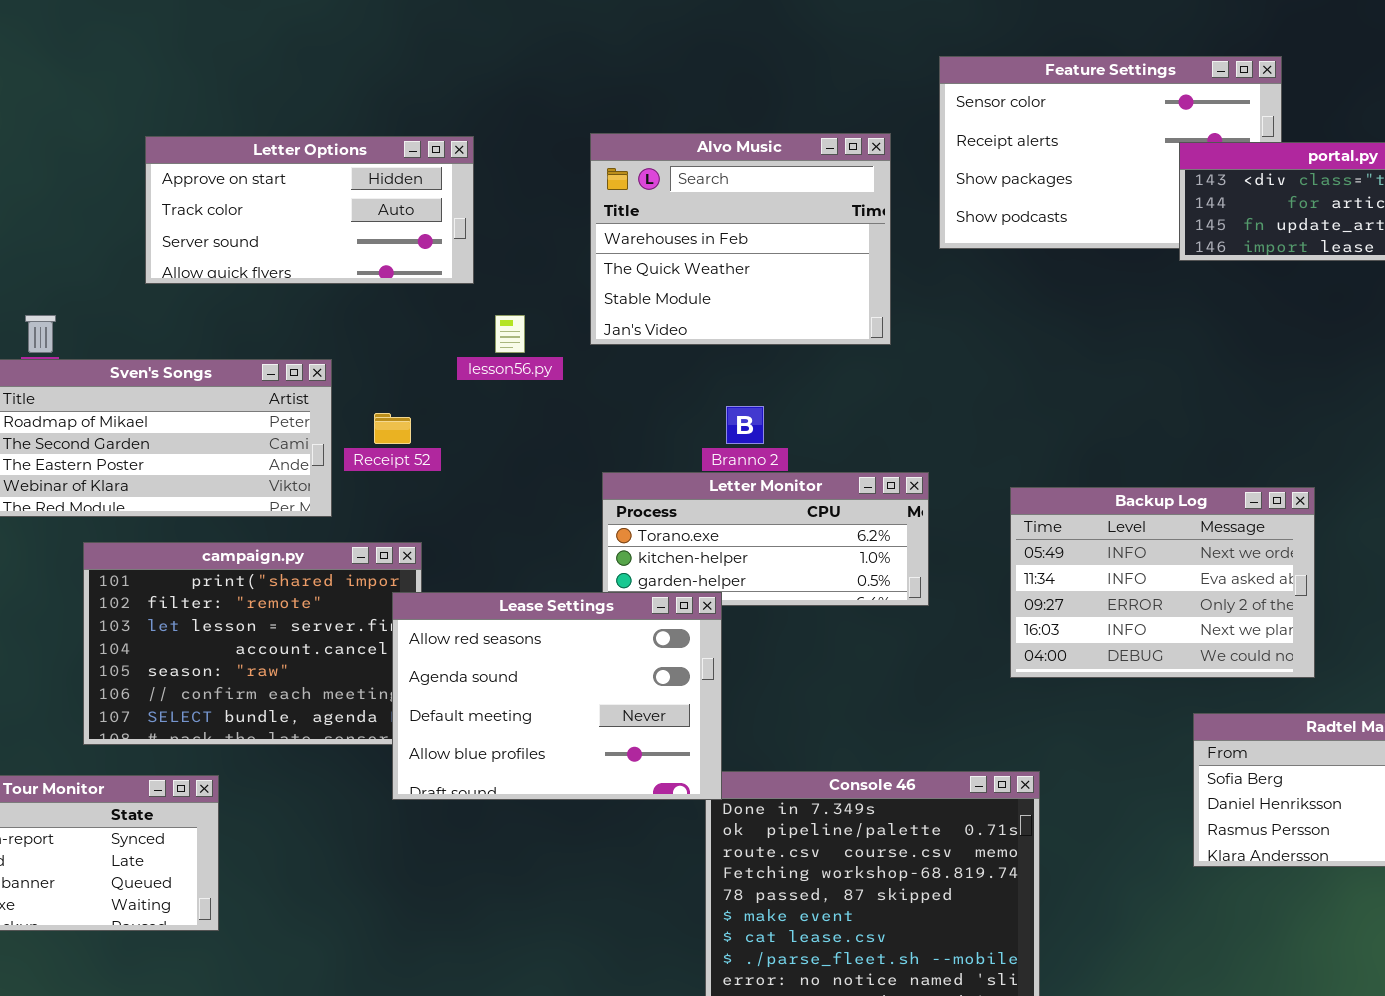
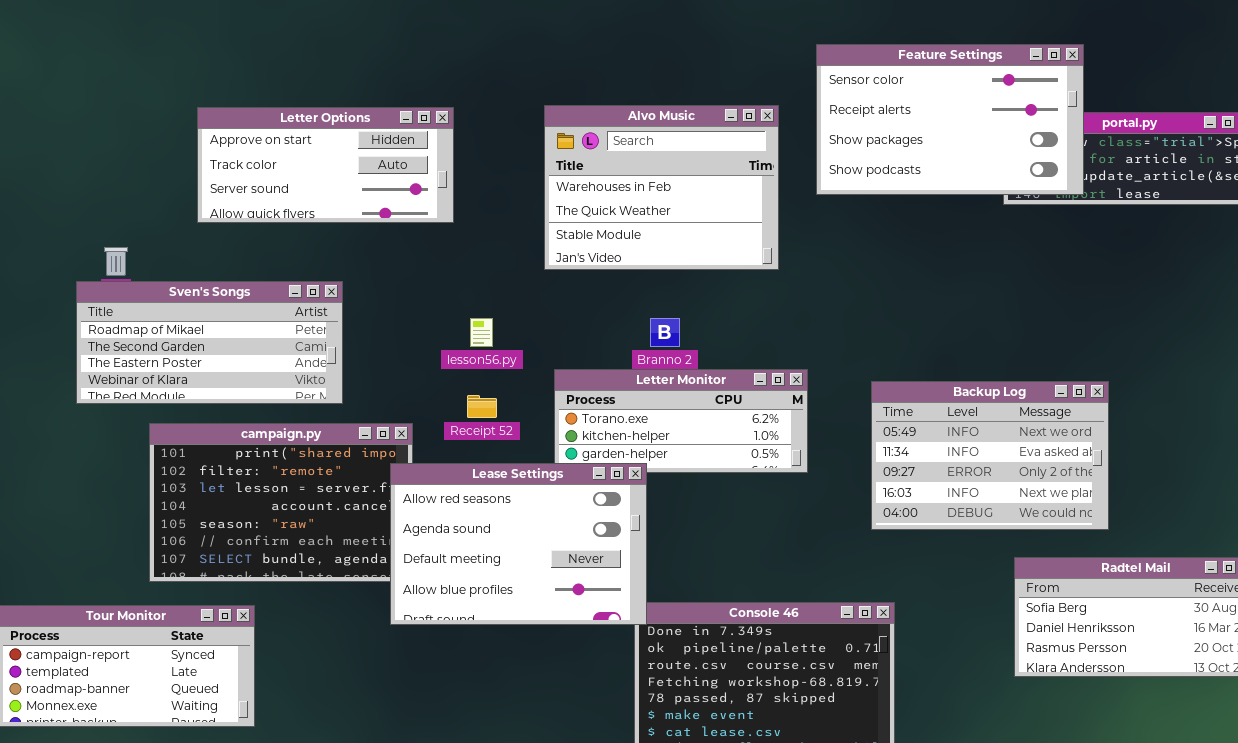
Feature Settings: [939,56,1282,249] -> [816,44,1084,195], raised
lesson56.py: [495,315,525,353] -> [470,318,493,347], moved
Receipt 52: [374,413,411,444] -> [467,395,497,418], moved

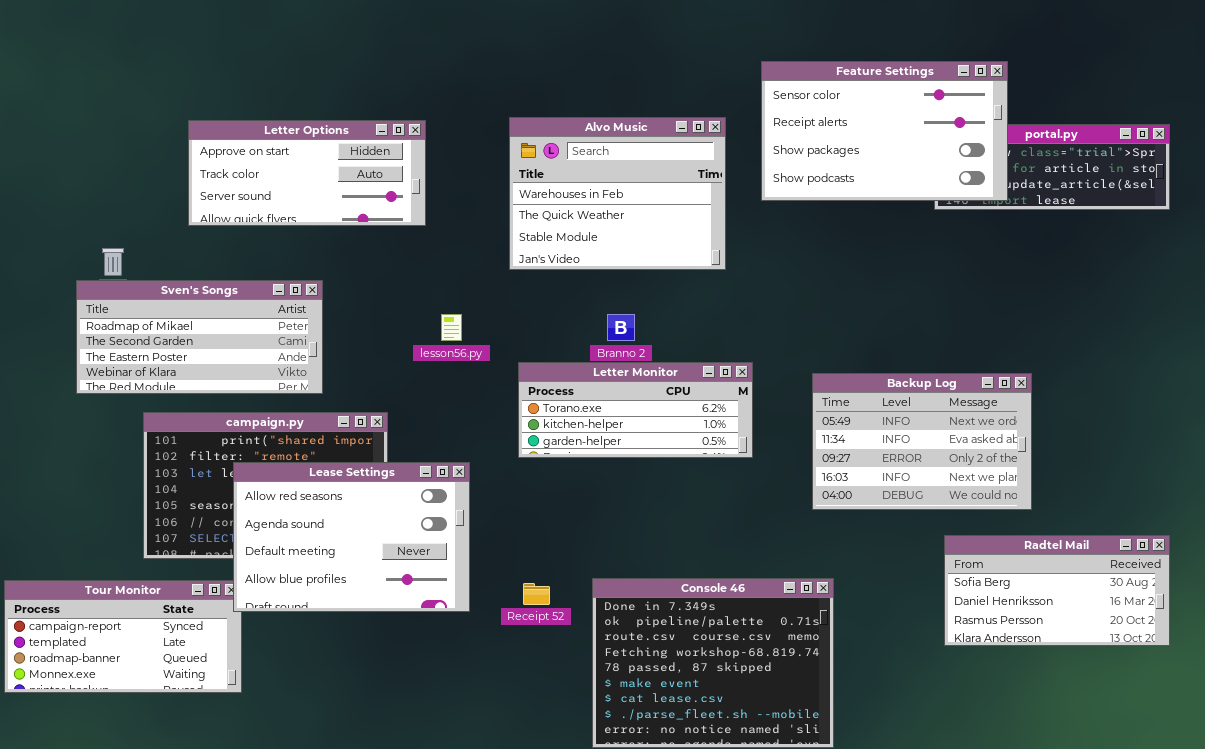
Receipt 52: [467,395,497,418] -> [523,583,550,605], moved
Lease Settings: [390,463,647,625] -> [233,462,470,612], moved

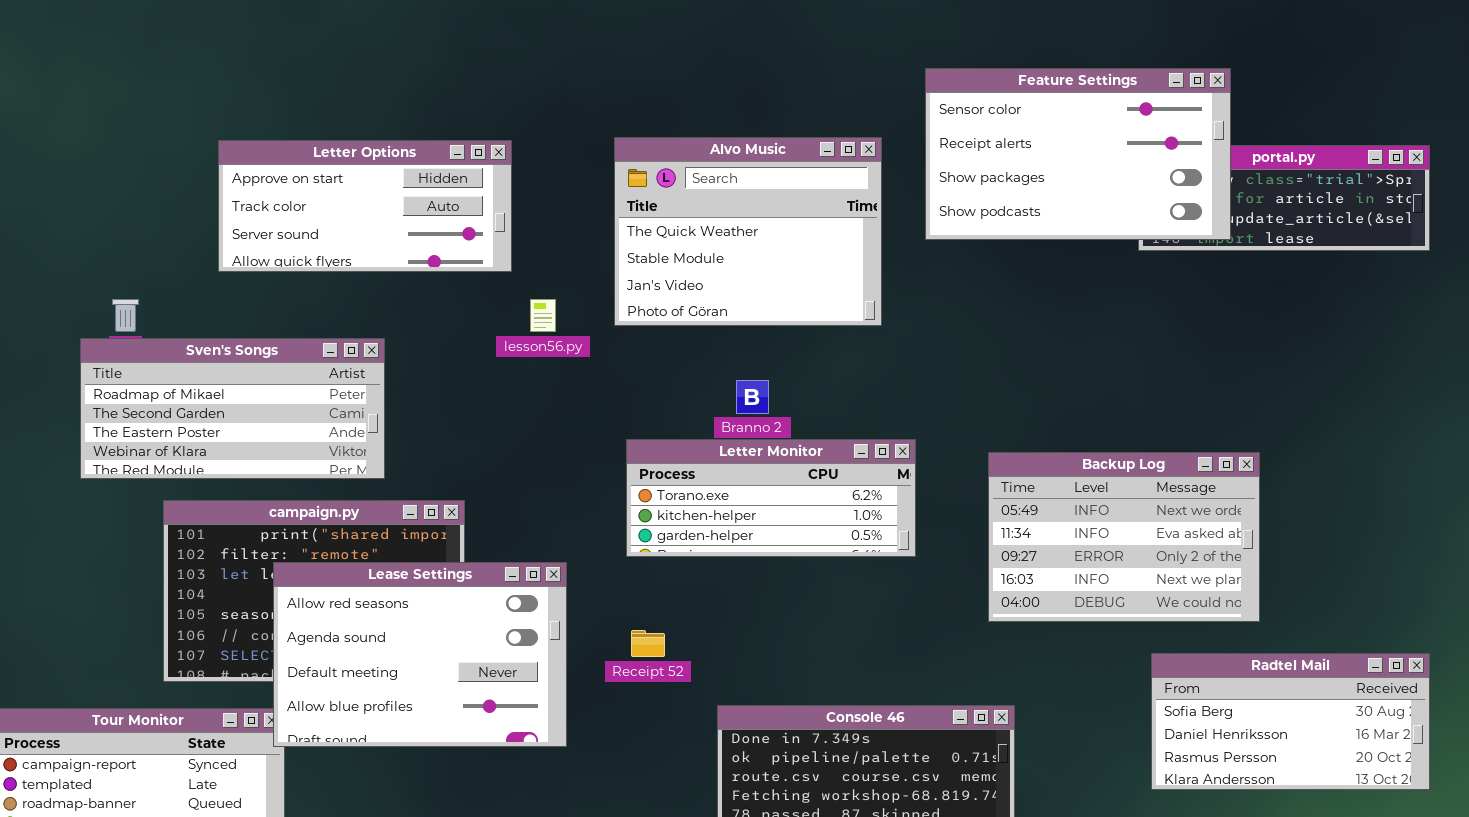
Alvo Music: [509,117,726,270] -> [614,137,882,326], scrolled down 1 row
lesson56.py: [441,314,462,341] -> [530,299,556,332], moved
Receipt 52: [523,583,550,605] -> [631,630,665,657], moved

